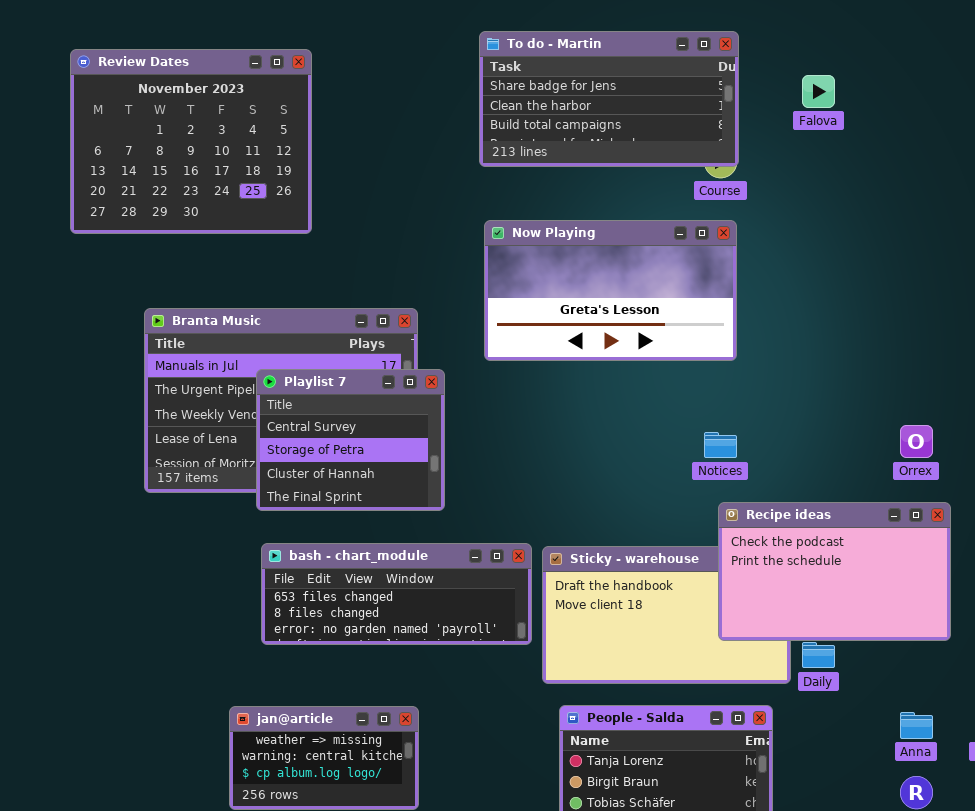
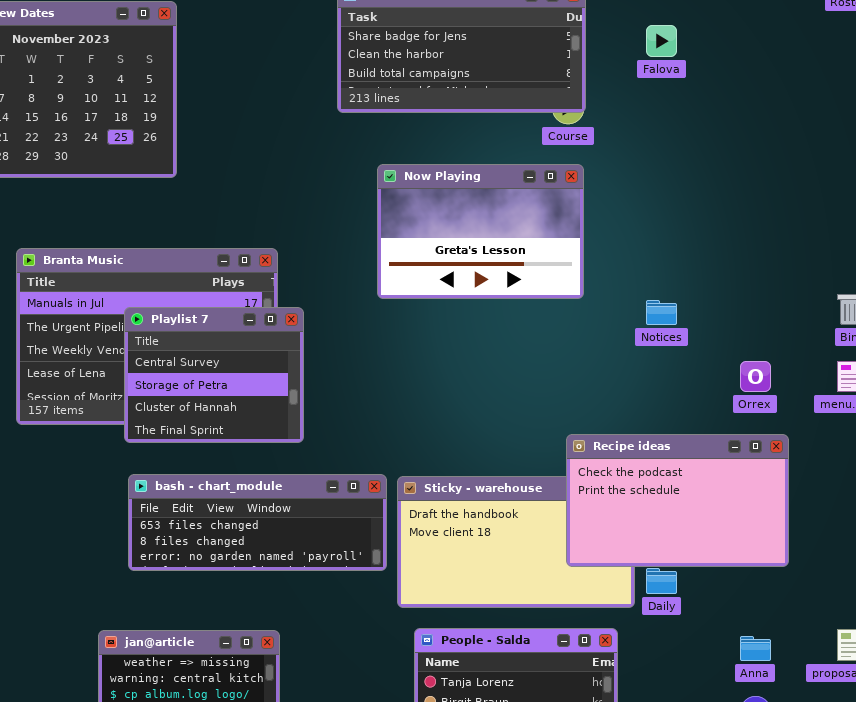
Now Playing: [484,220,737,361] -> [377,164,584,299], resized
Notices: [704,432,737,458] -> [646,300,677,325], moved

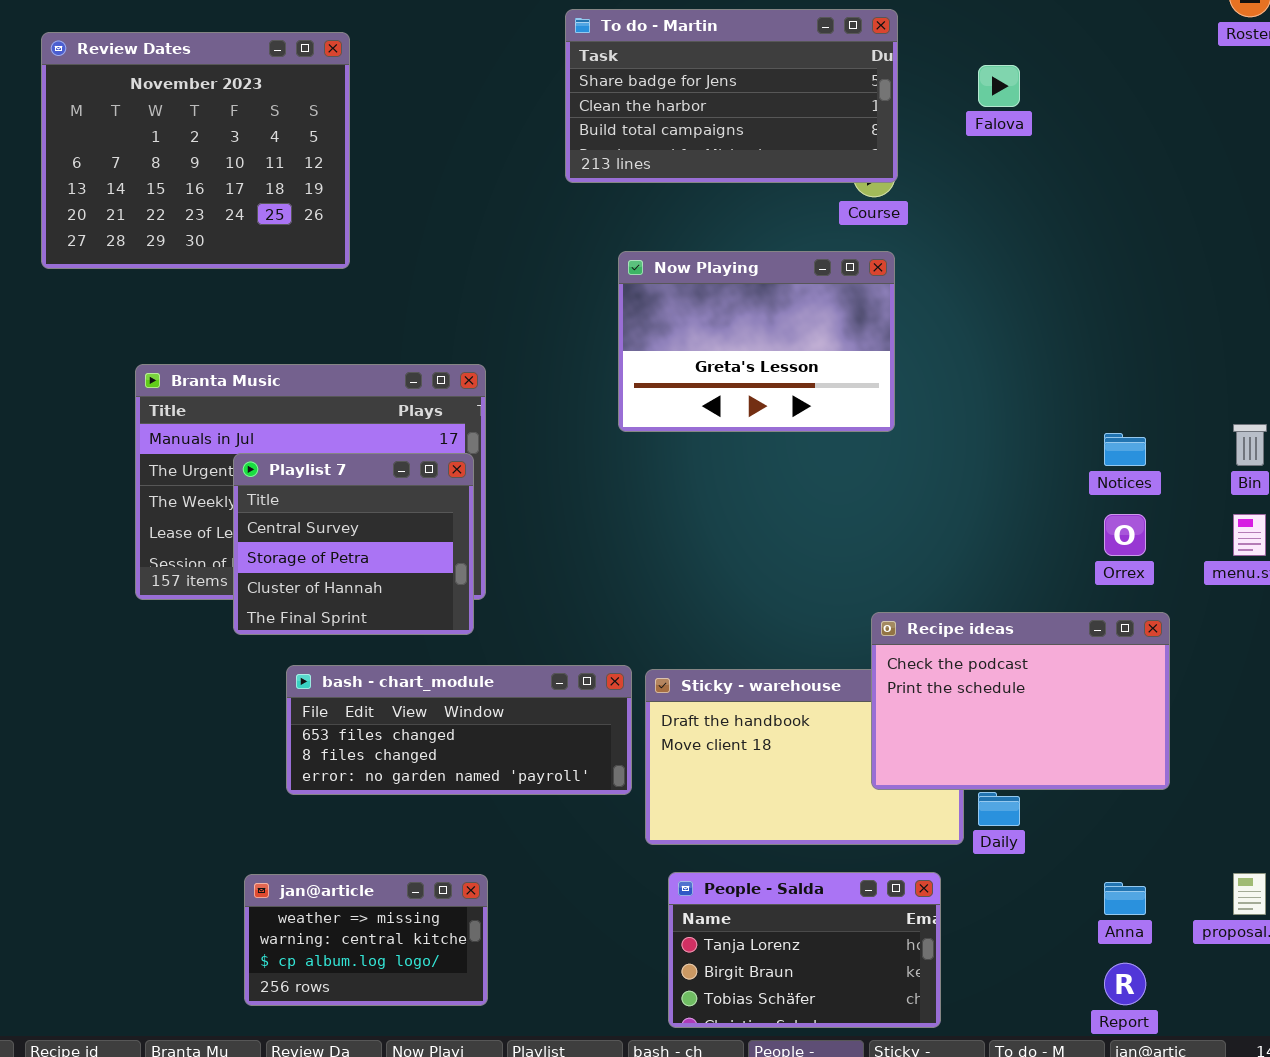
Notices: [646,300,677,325] -> [1104,433,1146,466], moved
Playlist 7: [124,307,304,443] -> [233,453,474,635], moved

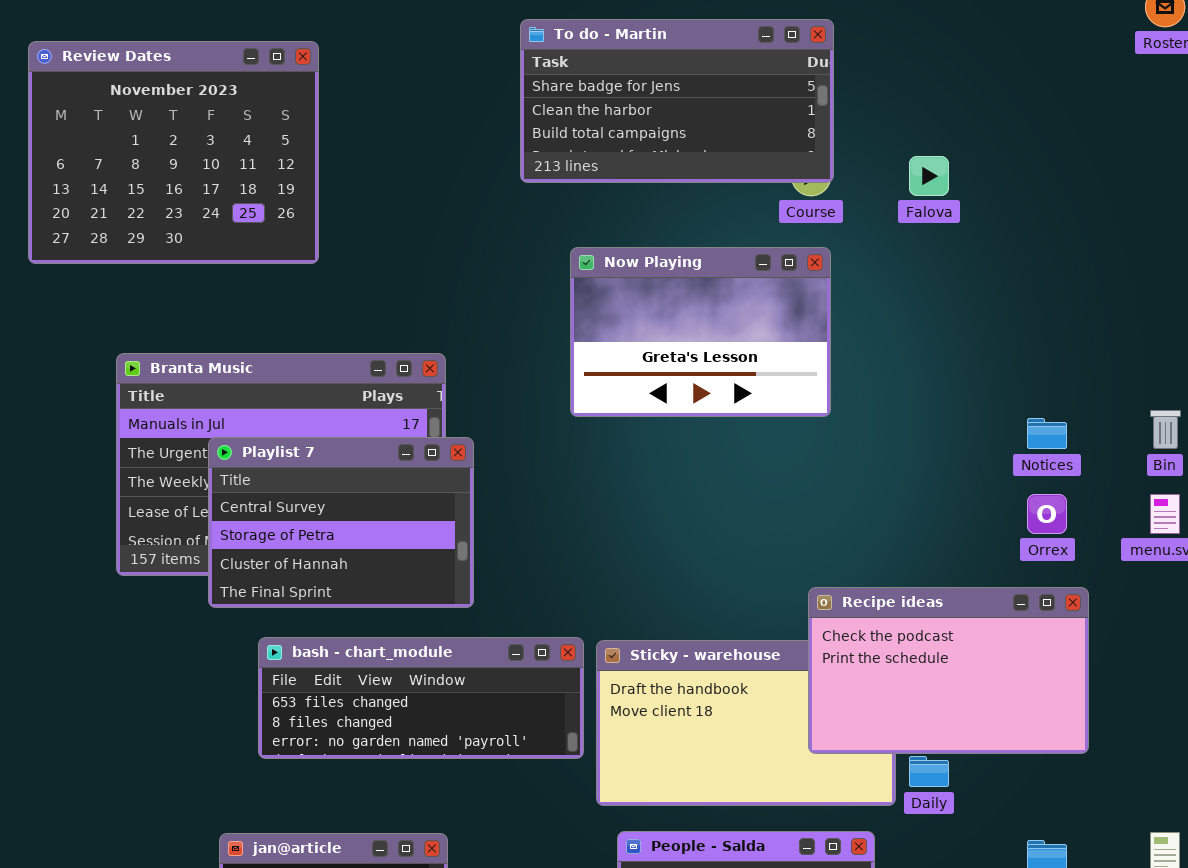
Falova: [978,65,1020,107] -> [909,156,949,196], moved
Playlist 7: [233,453,474,635] -> [208,437,474,608], resized

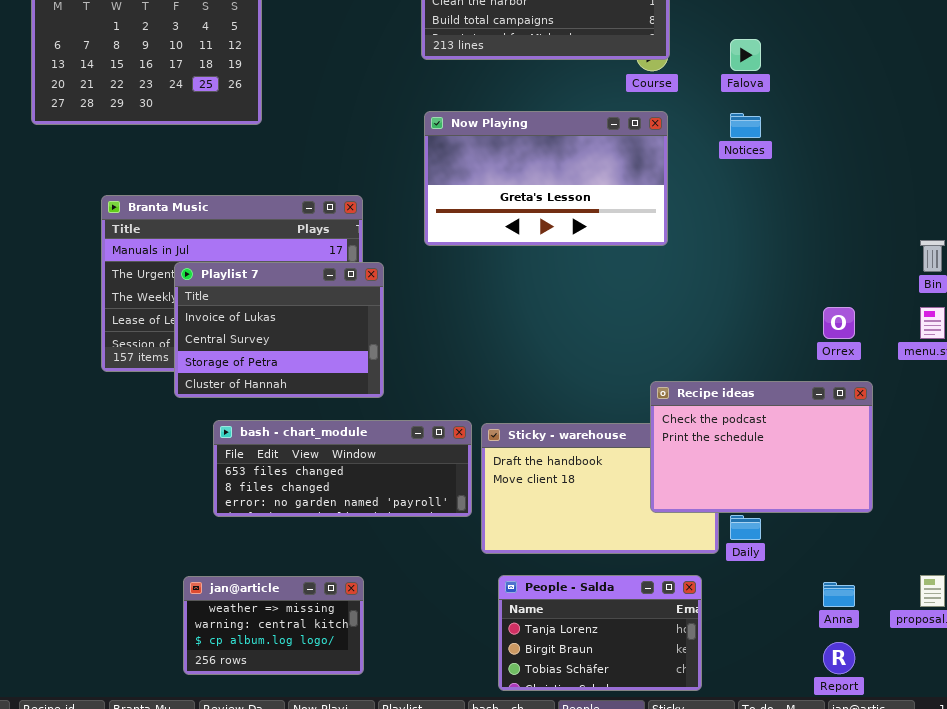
Now Playing: [570,247,831,417] -> [424,111,668,246], resized
Notices: [1027,418,1067,449] -> [730,113,761,138], moved
Playlist 7: [208,437,474,608] -> [174,262,384,398], scrolled up 1 row

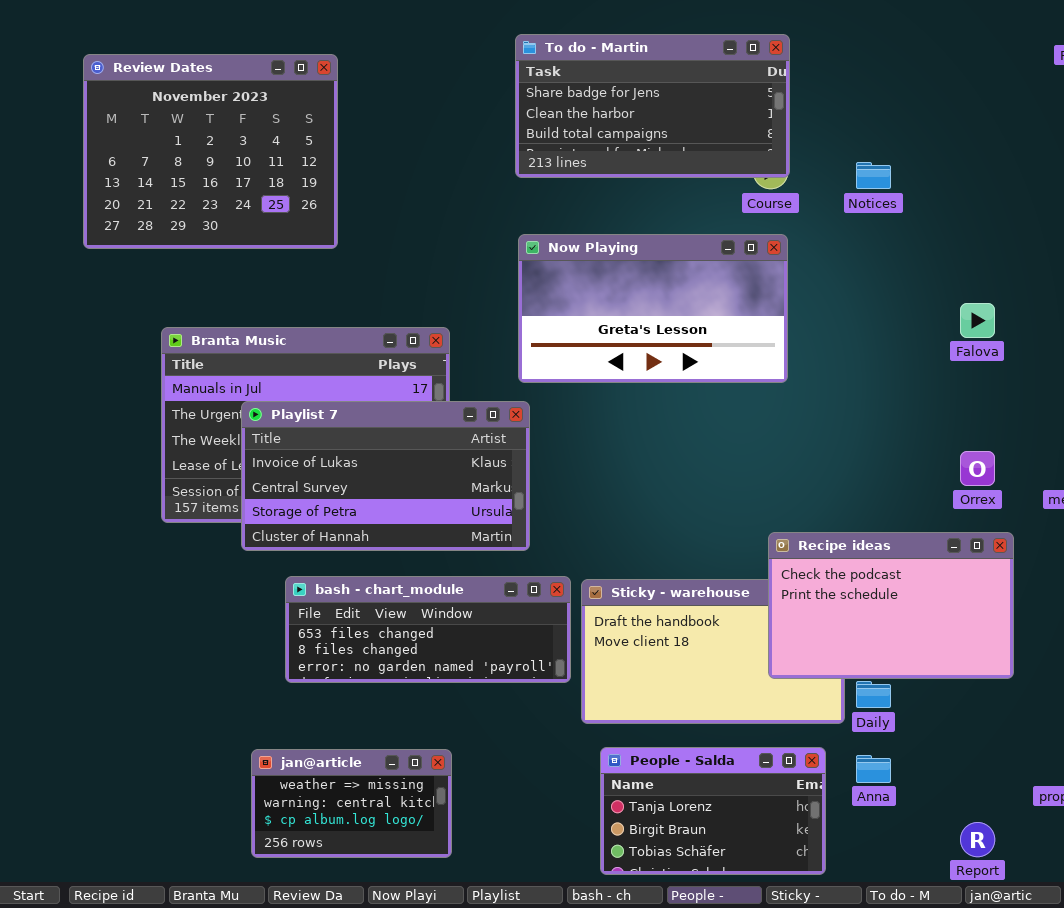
Falova: [730,39,761,71] -> [960,303,995,338], moved
Notices: [730,113,761,138] -> [856,162,891,189], moved
Playlist 7: [174,262,384,398] -> [241,401,530,551], resized
Anna: [823,582,855,607] -> [856,755,891,783], moved

